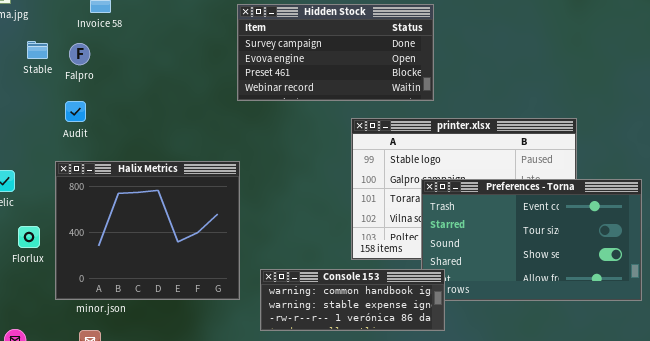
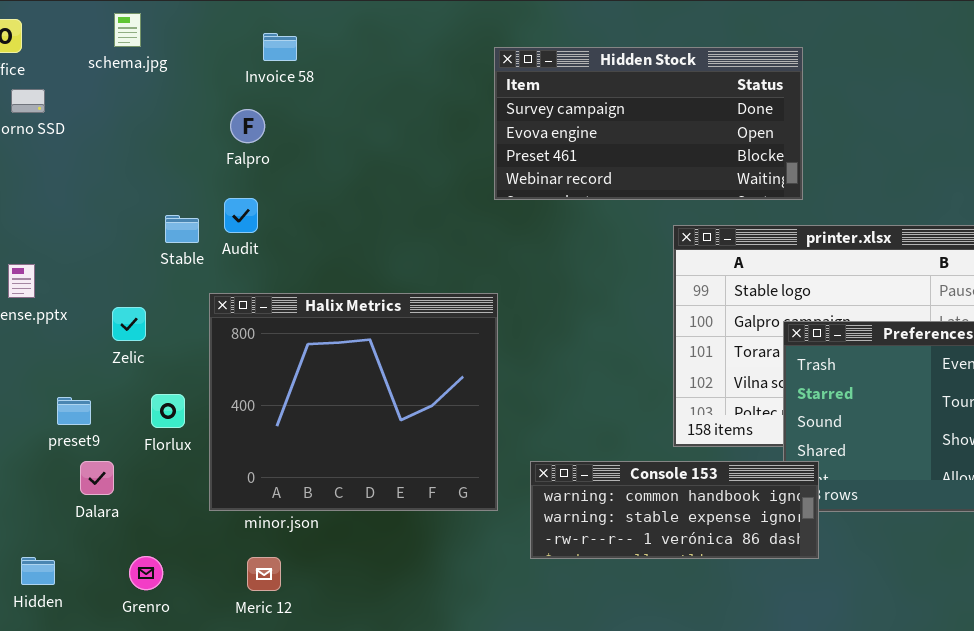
Stable: [27,41,48,59] -> [165,215,199,243], moved

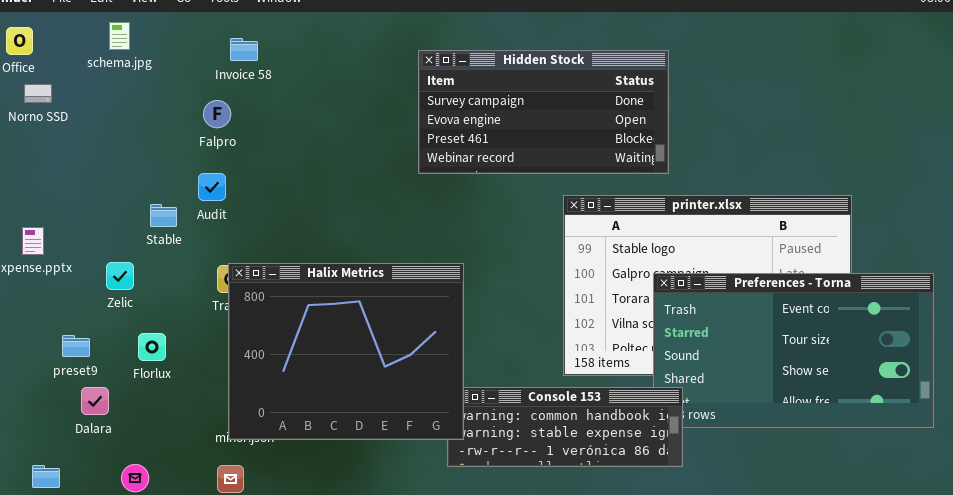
Stable: [165,215,199,243] -> [150,204,177,227], moved
Halix Metrics: [209,293,498,511] -> [228,263,464,440], moved

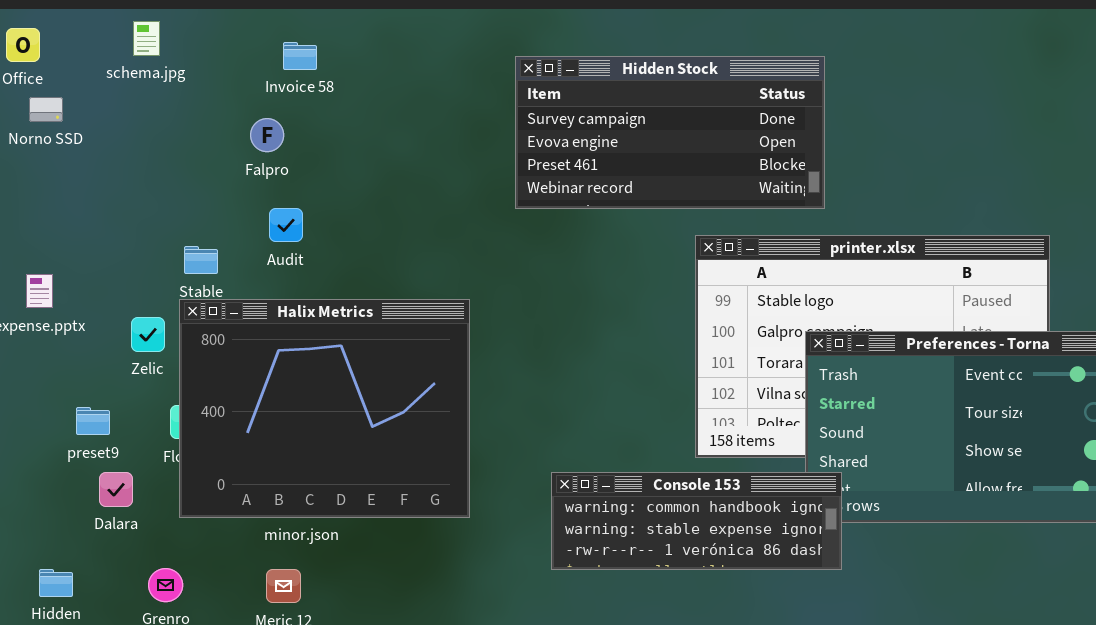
Audit: [198,173,226,201] -> [269,208,303,242], moved
Halix Metrics: [228,263,464,440] -> [179,299,470,518], moved

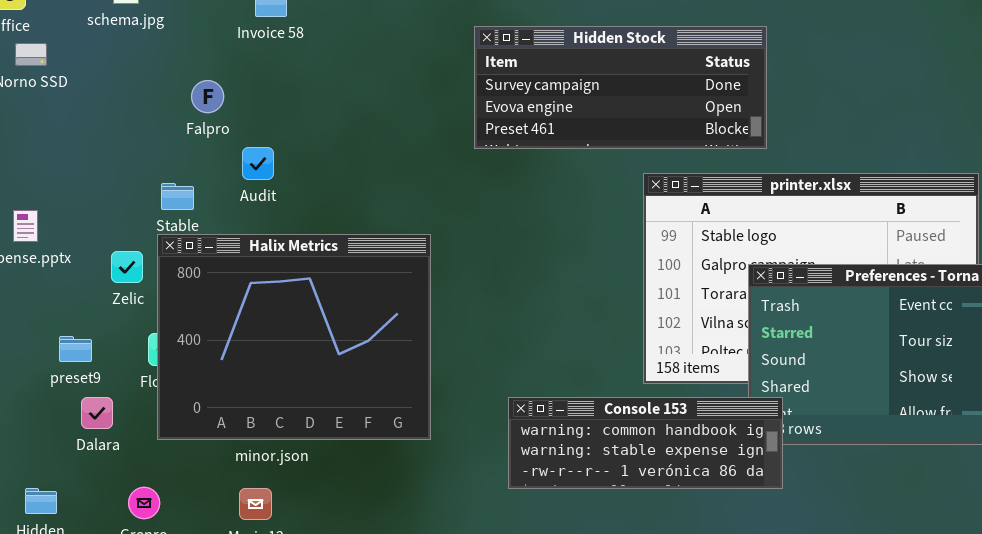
Hidden Stock: [515,56,825,209] -> [474,26,767,149], resized
Falpro: [250,118,284,152] -> [191,80,224,113], moved

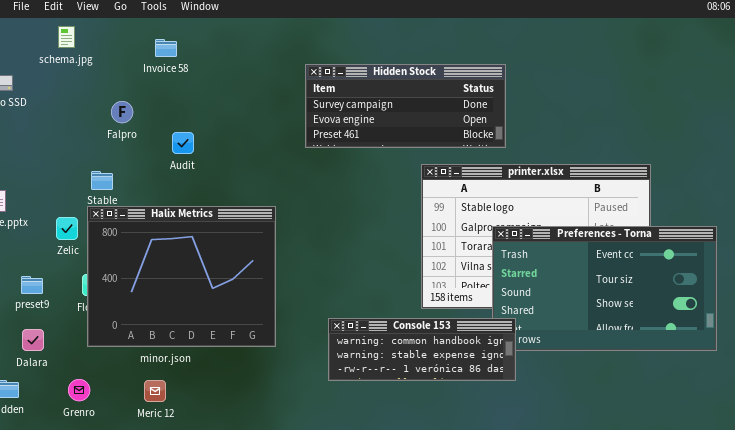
Audit: [242,147,274,180] -> [172,132,194,154], moved
Dalara: [81,397,113,429] -> [22,329,44,351], moved

